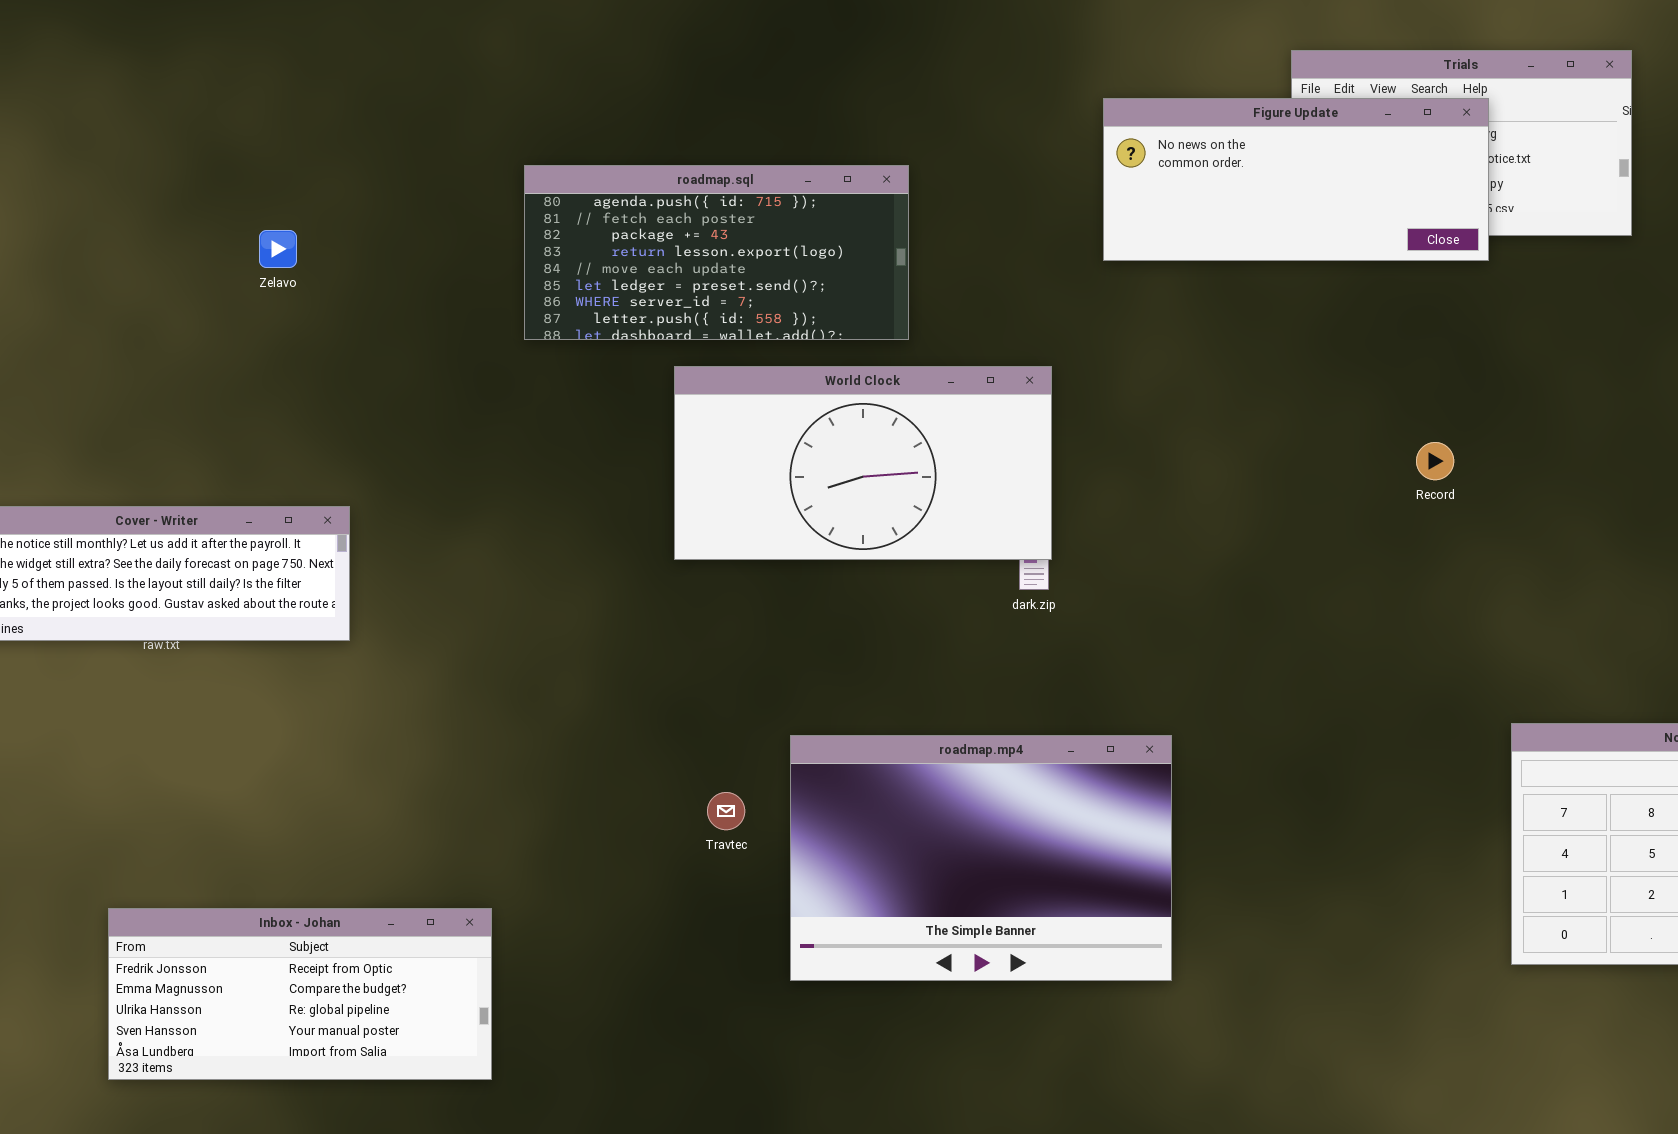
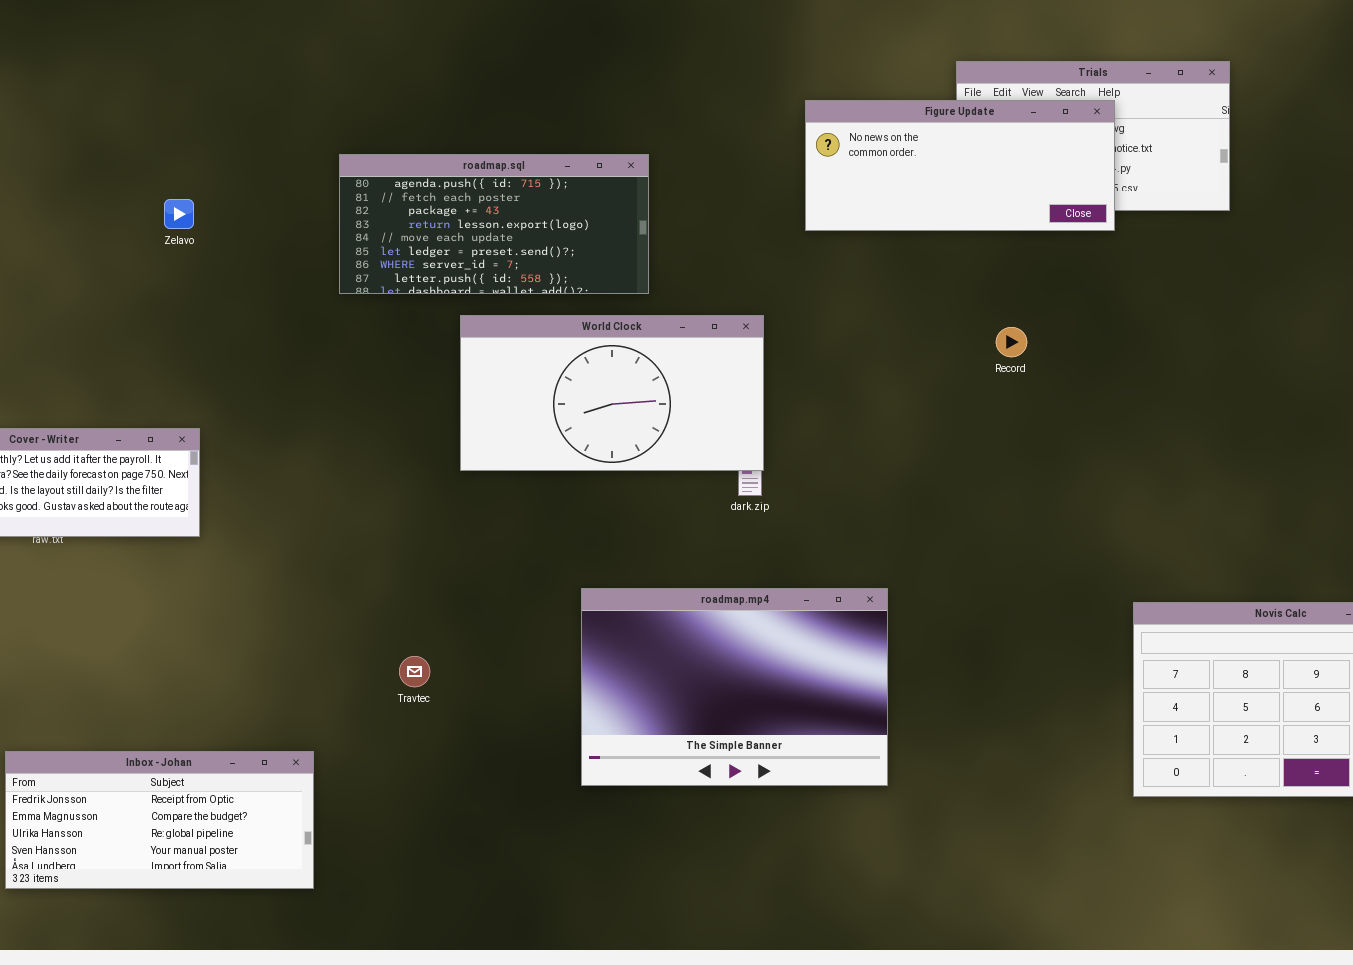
Zelavo: [259,230,297,268] -> [164,199,194,229], moved
Record: [1416,442,1454,480] -> [996,327,1027,357], moved
roadmap.mp4: [790,735,1172,981] -> [581,588,888,786], moved
Travtec: [707,792,745,830] -> [399,656,430,687], moved

